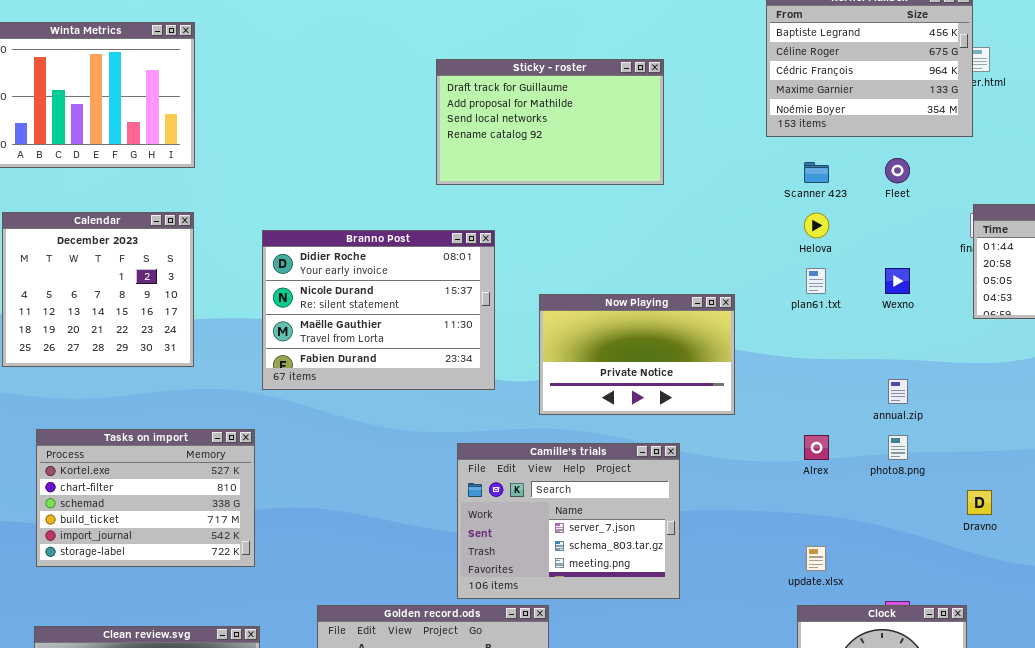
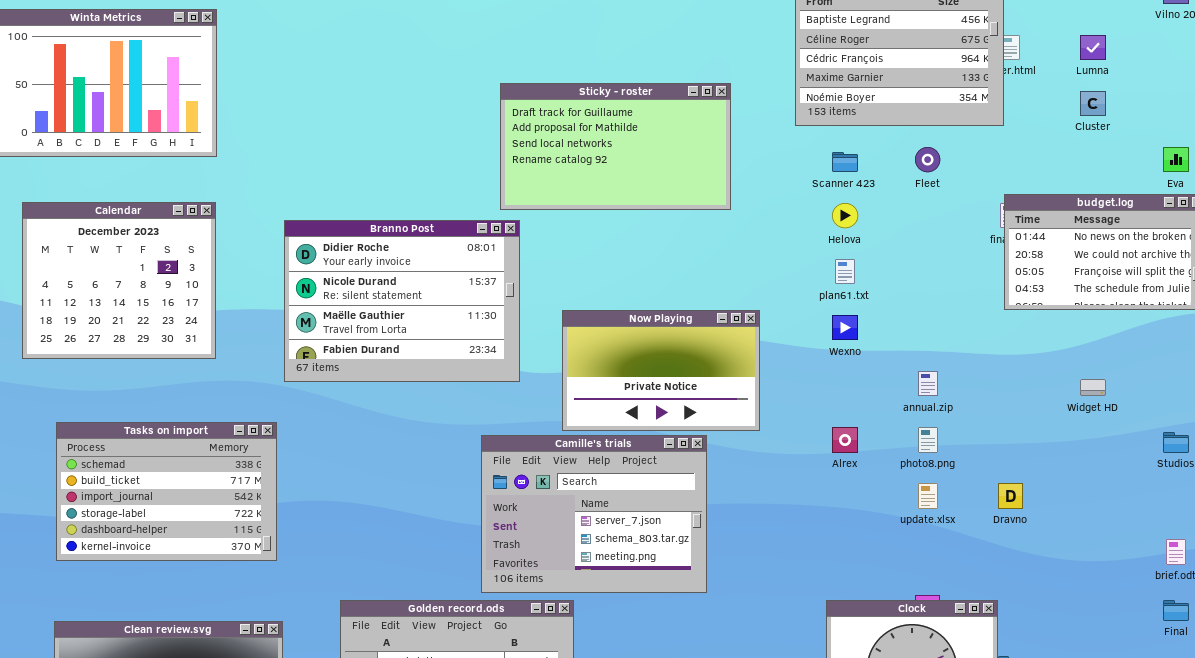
Sticky - roster: [436,59,664,185] -> [500,83,731,210], moved
Wexno: [885,268,910,294] -> [832,315,858,340], moved
Now Playing: [539,294,735,415] -> [562,310,760,431], moved
Tasks on import: [36,429,255,567] -> [56,422,277,561], scrolled down 2 rows
update.xlsx: [806,546,826,571] -> [918,483,938,509], moved

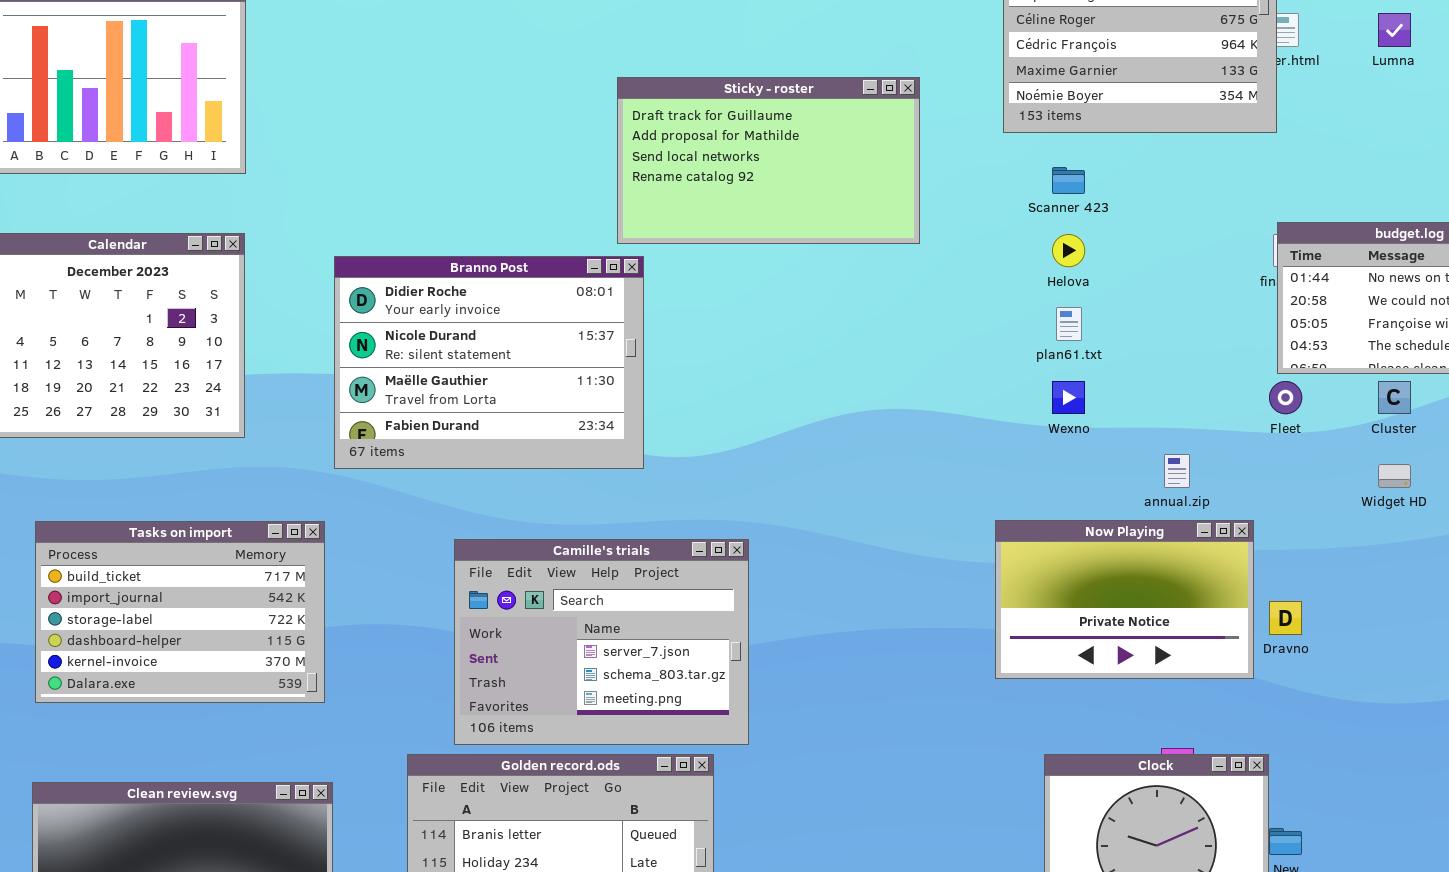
Cluster: [1080,91,1106,116] -> [1378,381,1411,414], moved
Fleet: [915,147,940,172] -> [1269,381,1302,414], moved
Now Playing: [562,310,760,431] -> [995,520,1254,679], moved
Tasks on import: [56,422,277,561] -> [35,521,325,703], scrolled down 1 row
Camille's trials: [481,435,707,593] -> [454,539,749,745], moved

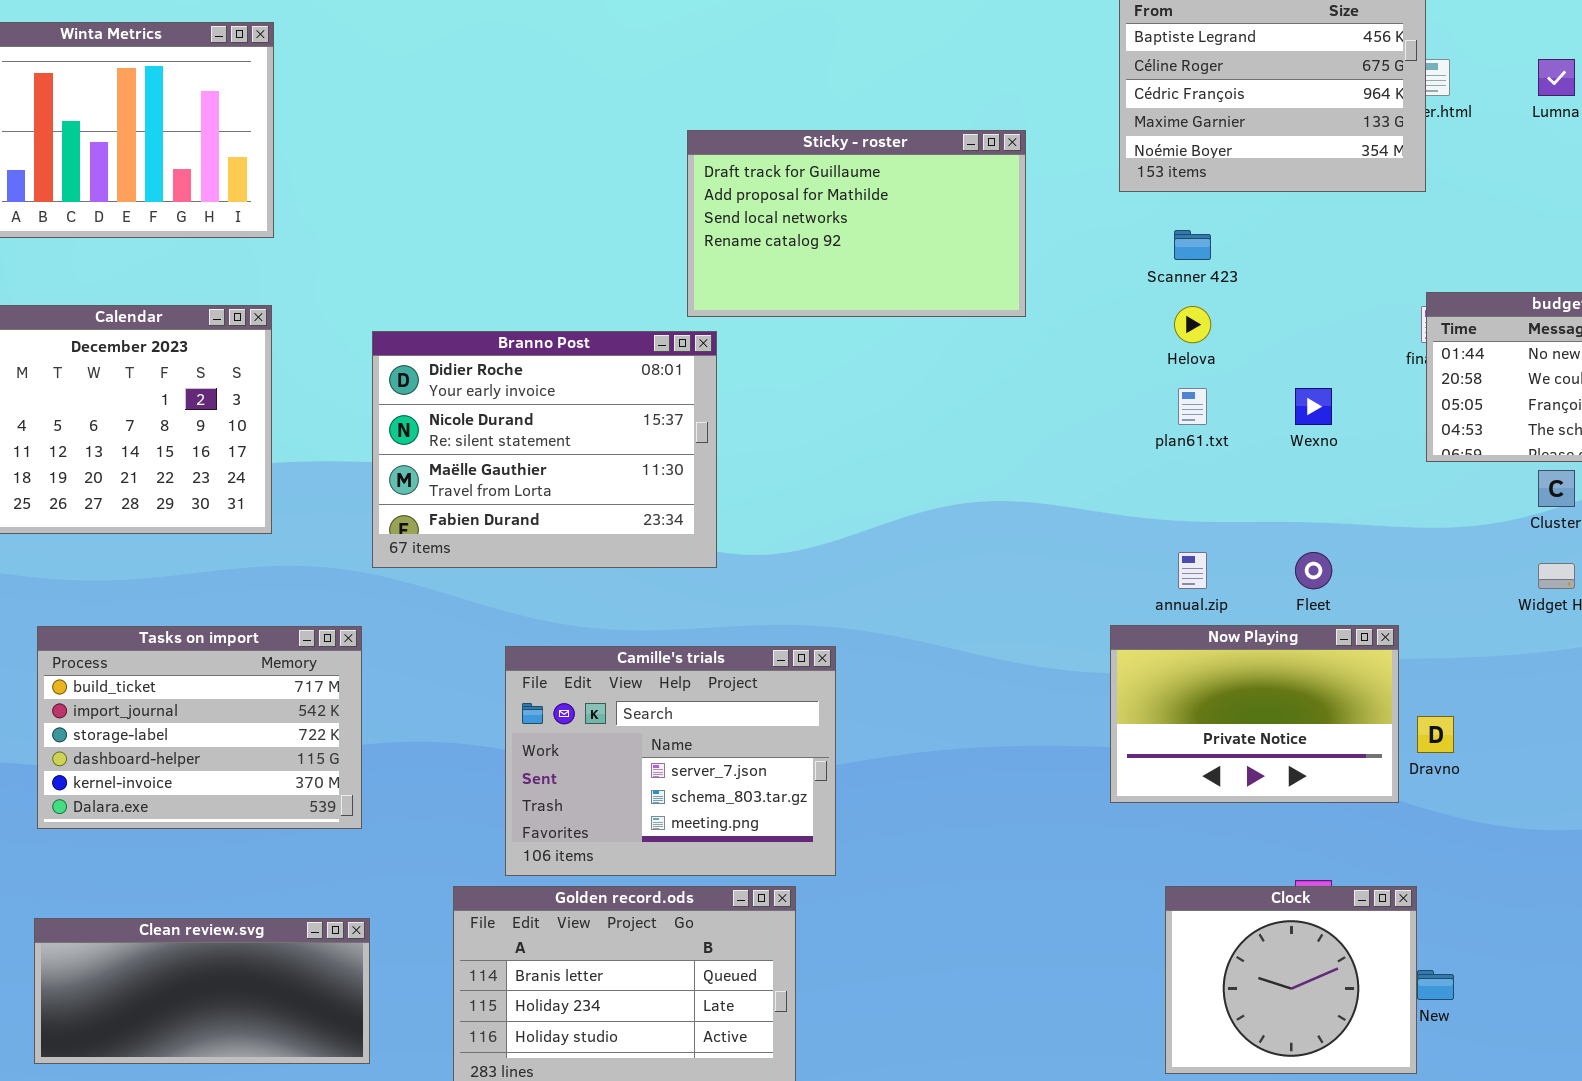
Wexno: [1052,381,1085,414] -> [1295,388,1332,425], moved
Fleet: [1269,381,1302,414] -> [1295,552,1332,589], moved
annual.zip: [1164,454,1190,488] -> [1178,552,1207,589], moved

